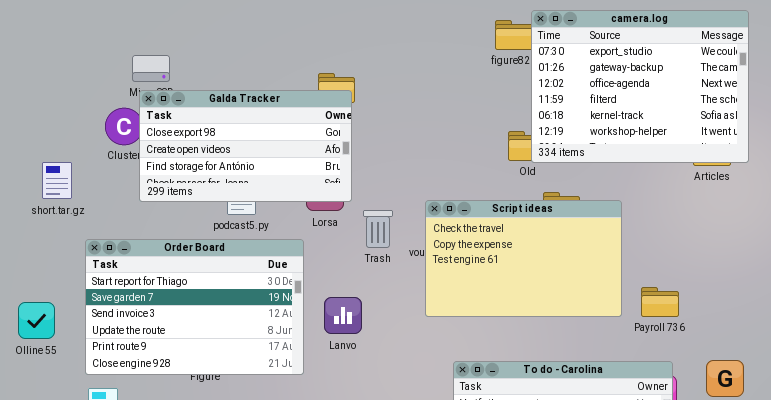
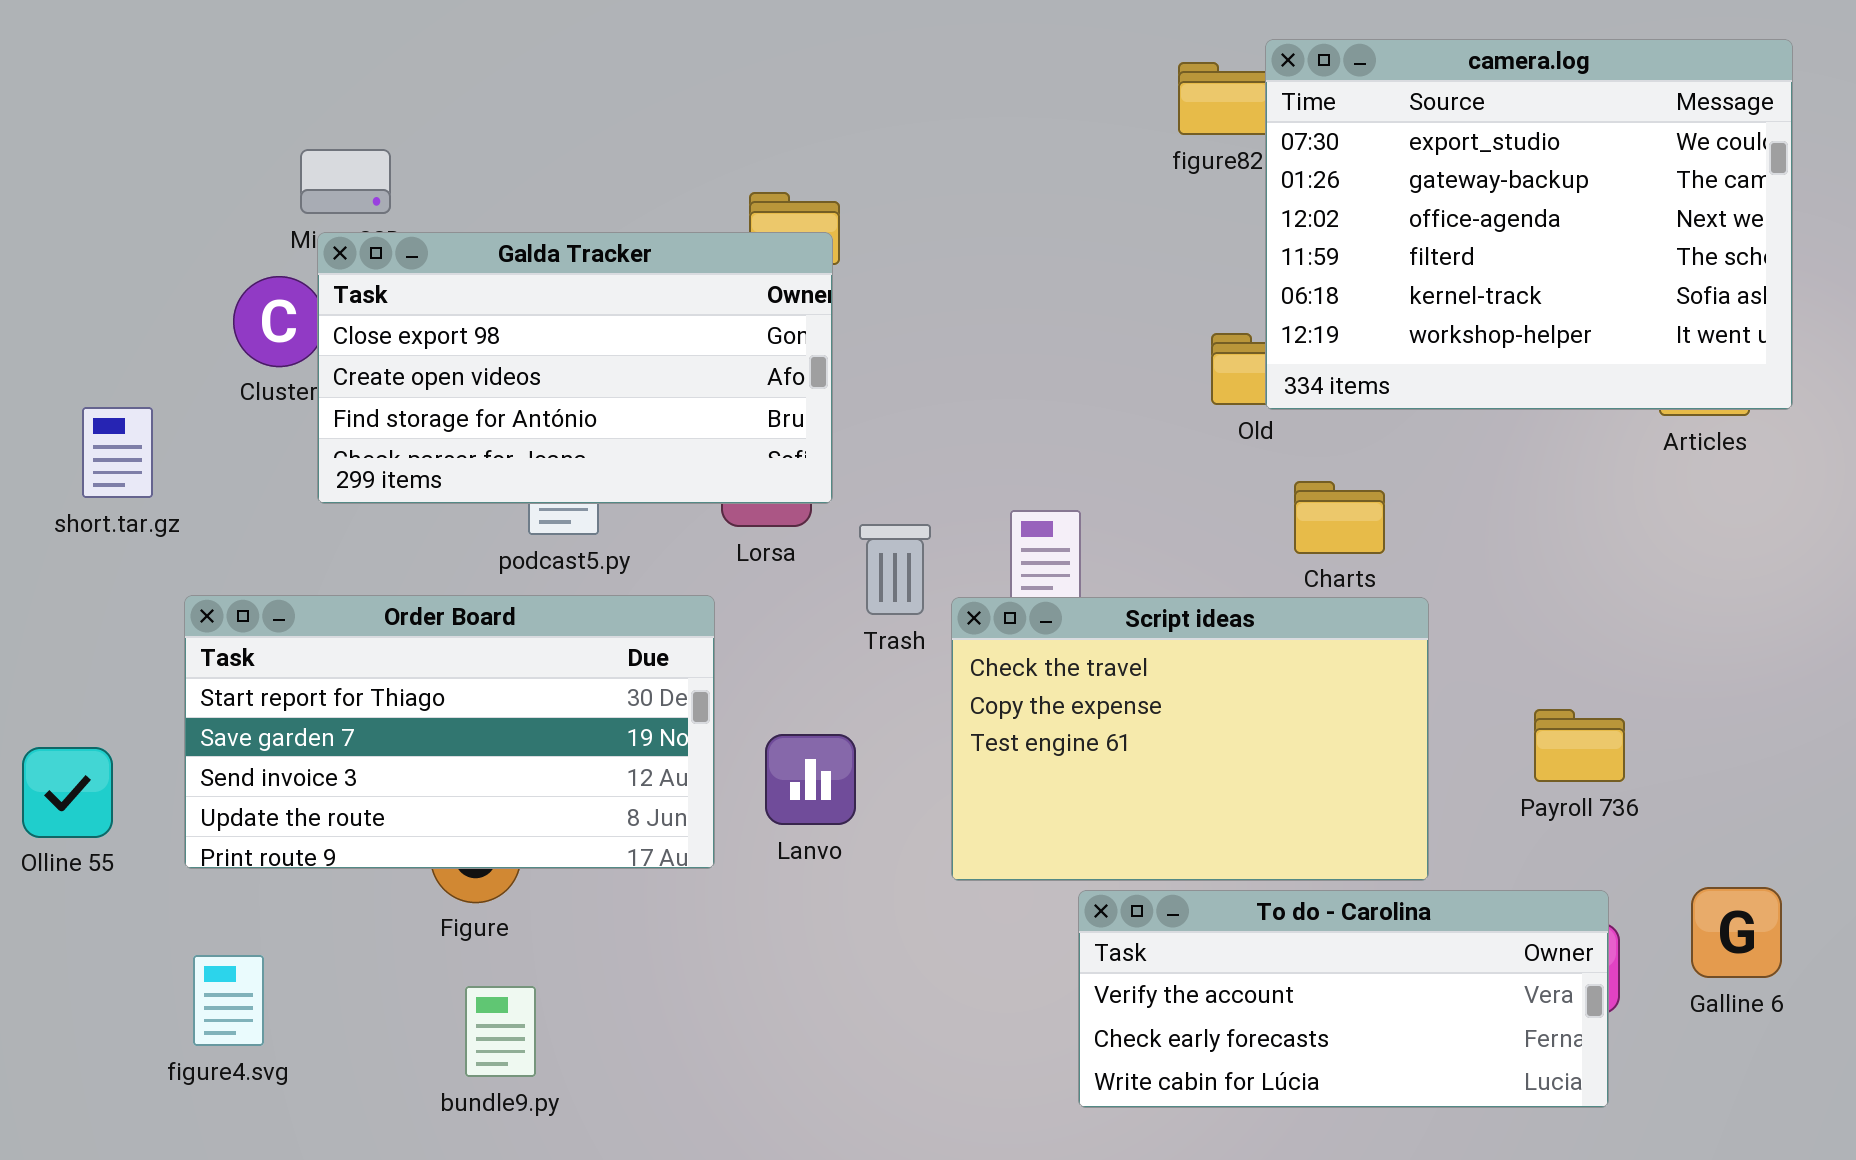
Script ideas: [425,200,622,317] -> [951,597,1429,881], moved
Order Board: [85,239,304,375] -> [184,595,715,869], resized

